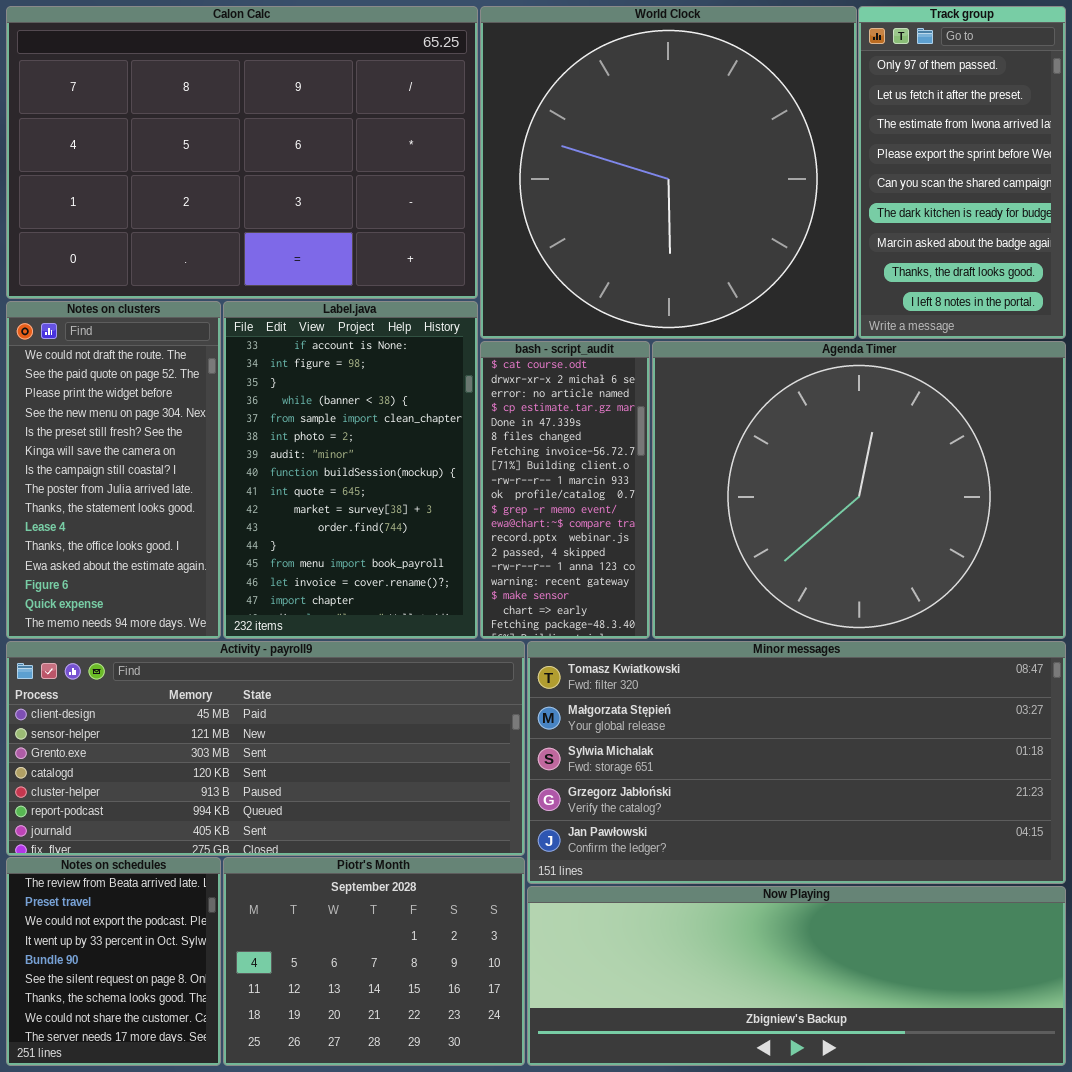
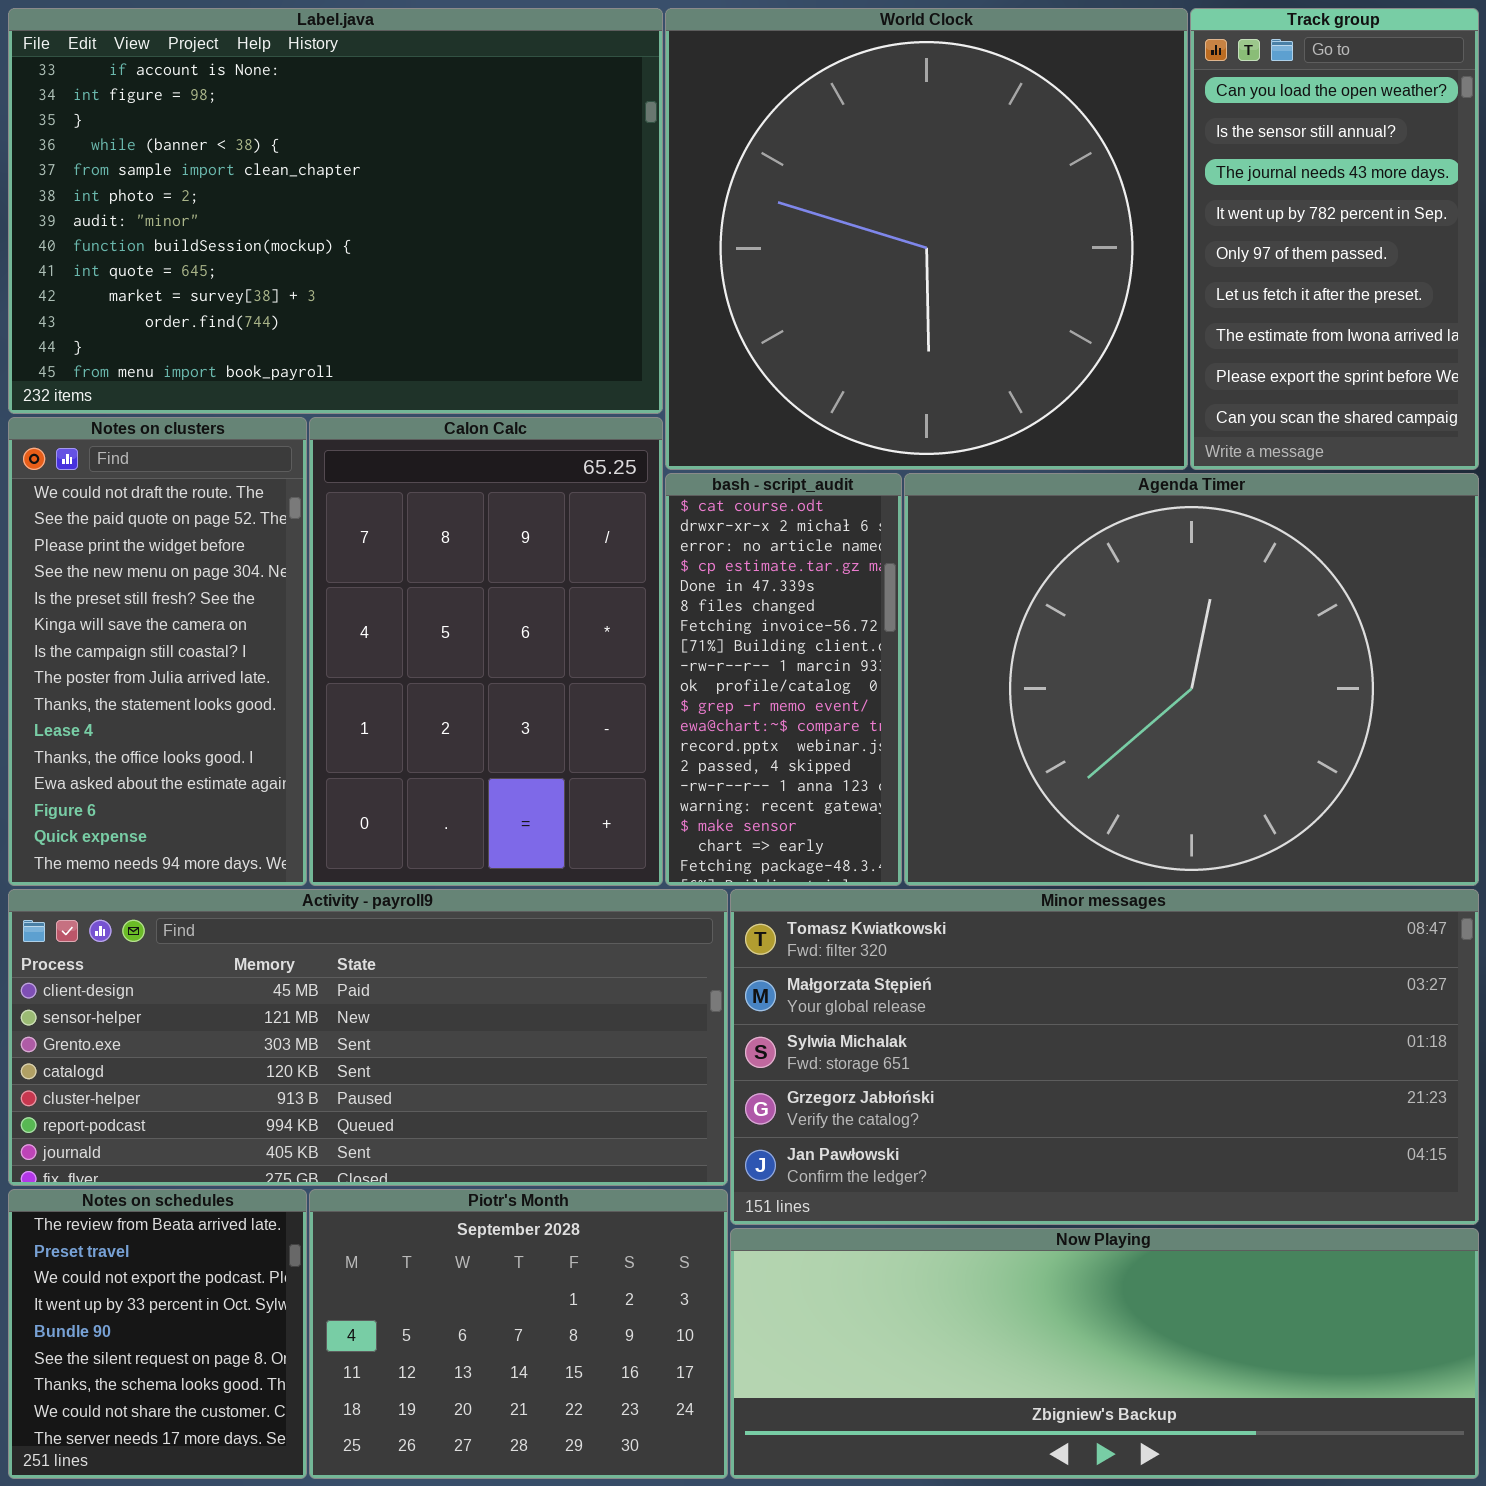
Calon Calc: [6,6,478,299] -> [309,417,663,886], moved, resized
Track group: [858,6,1066,339] -> [1190,8,1479,470], scrolled up 4 rows
Label.java: [223,301,478,639] -> [8,8,663,414], moved, resized

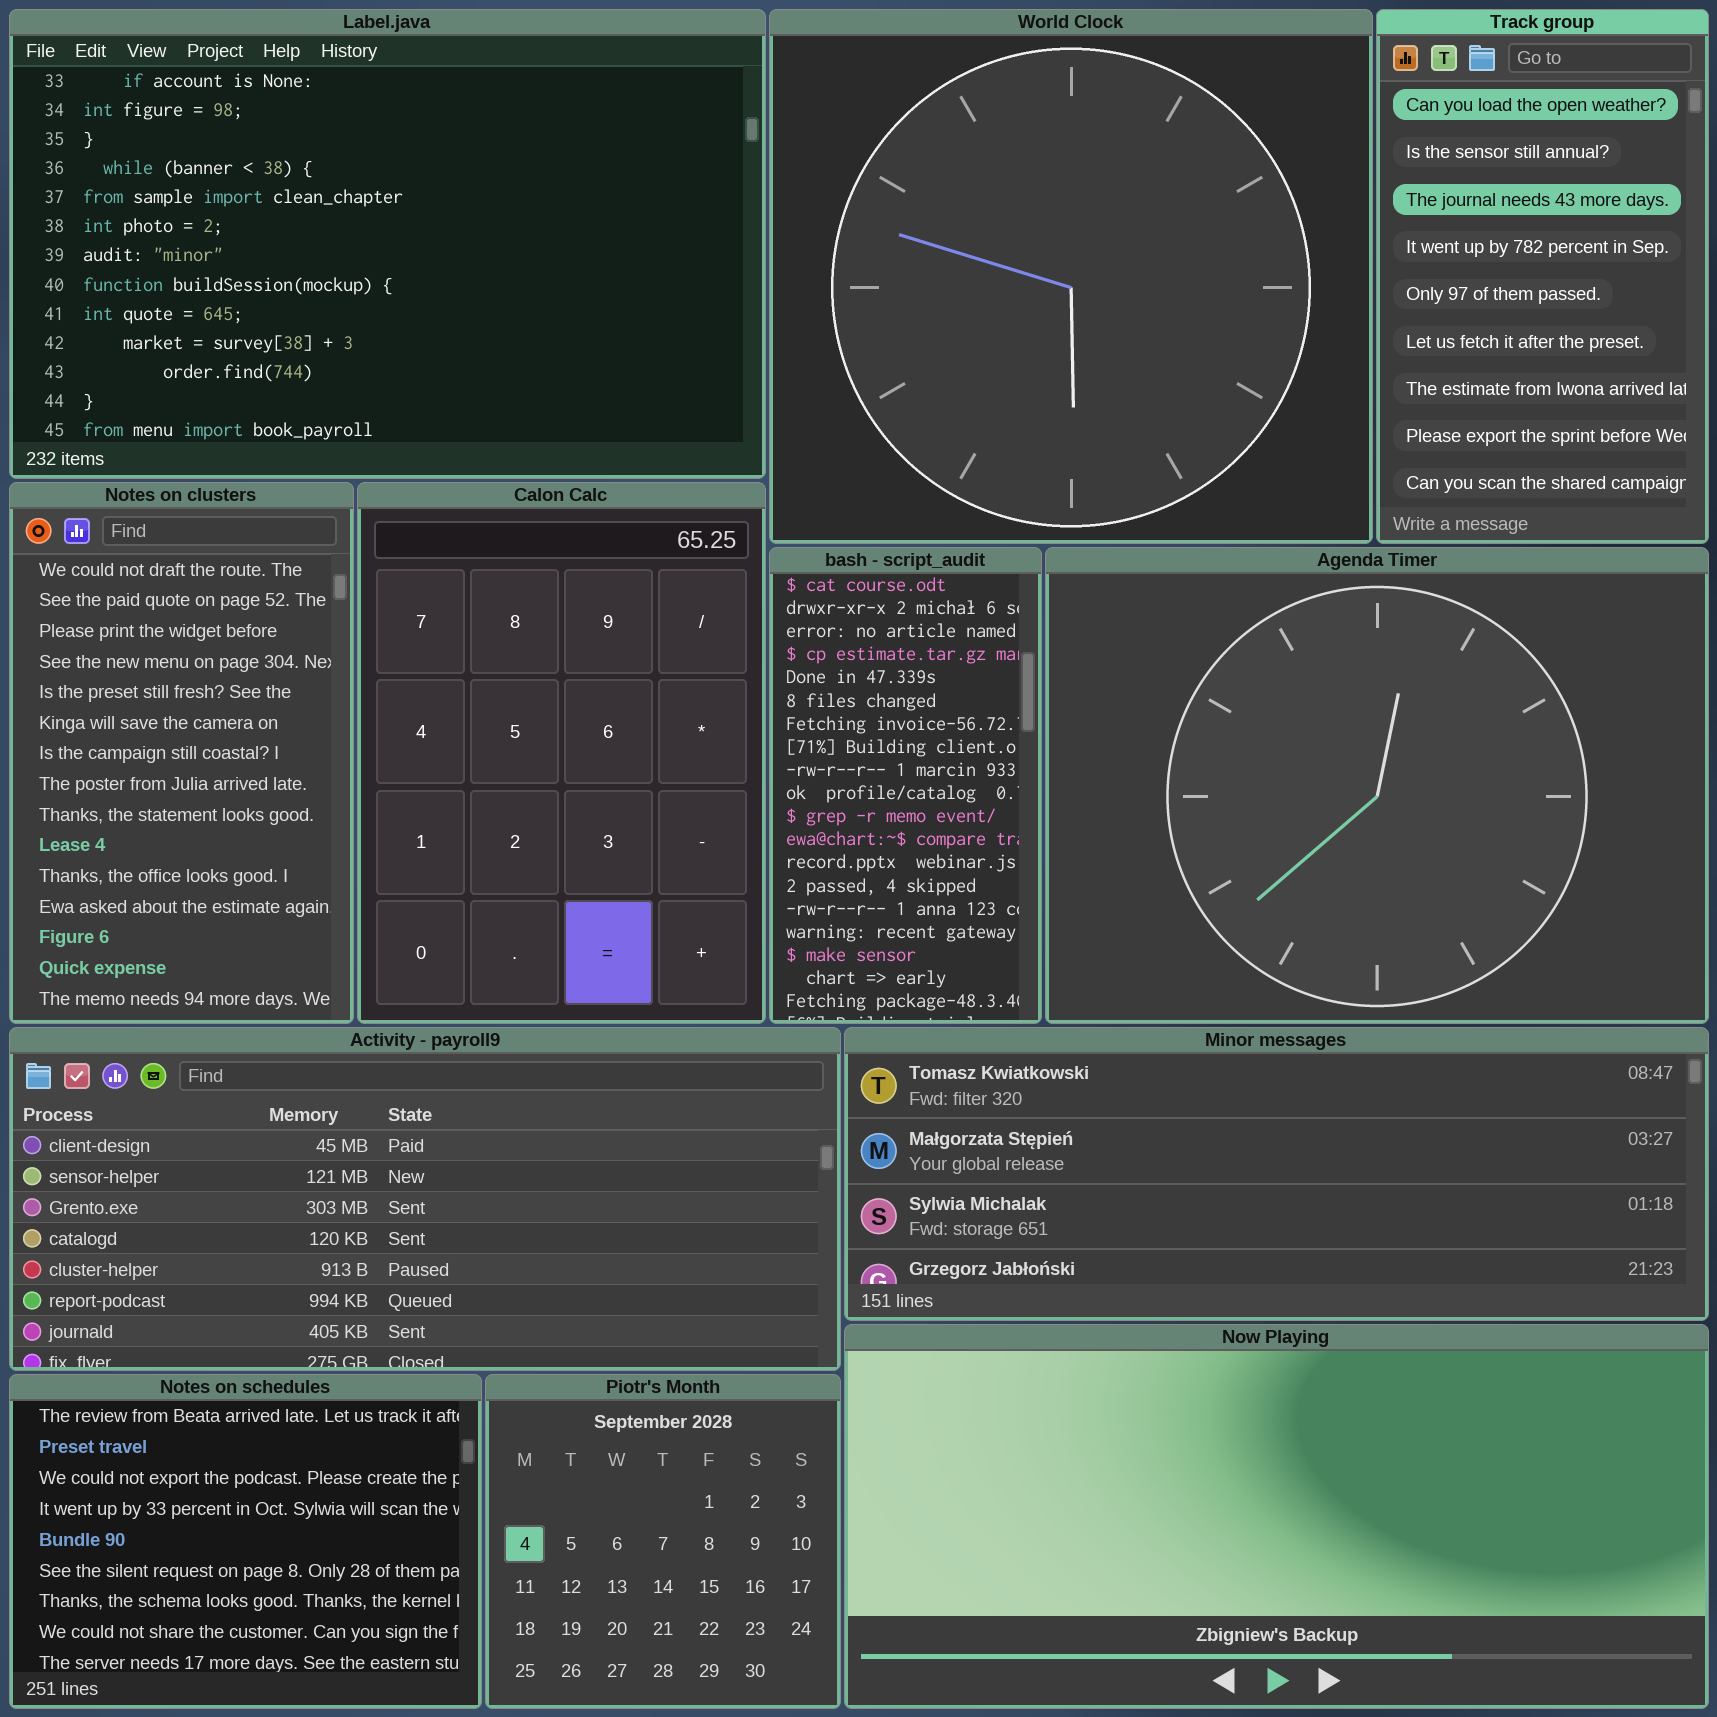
Minor messages: [730,889,1479,1225] -> [844,1027,1709,1321], resized
Notes on schedules: [8,1189,307,1479] -> [9,1374,482,1709], resized
Piotr's Month: [309,1189,728,1479] -> [485,1374,841,1709], resized
Now Playing: [730,1228,1479,1479] -> [844,1324,1709,1709], resized

